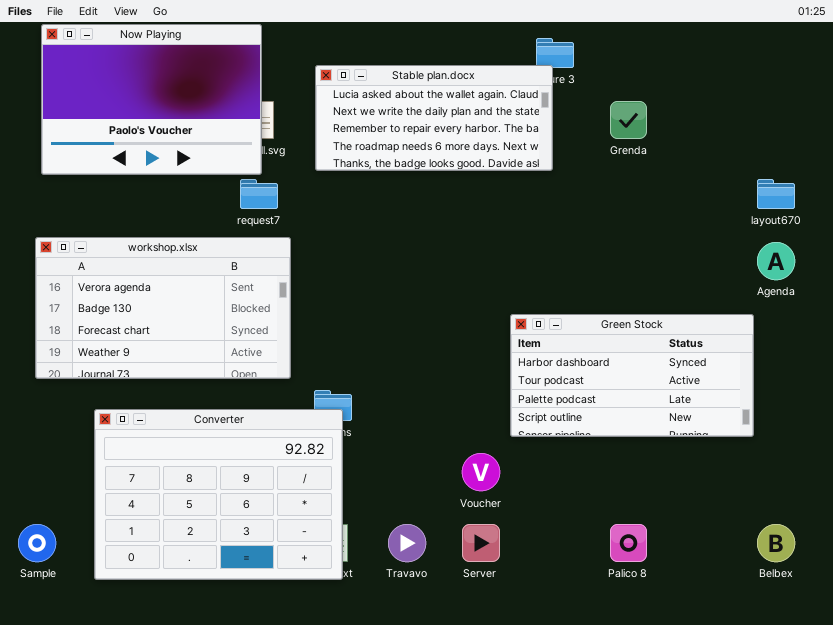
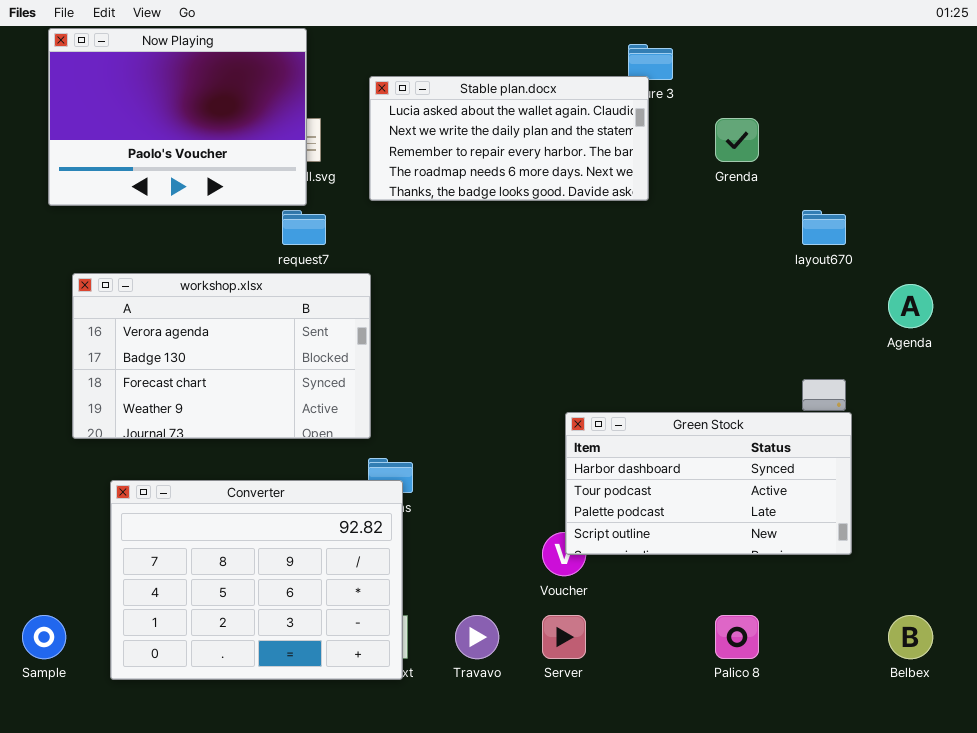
layout670: [757,179,795,209] -> [802,210,846,245], moved
workshop.xlsx: [35,237,291,379] -> [72,273,371,439], moved
Green Stock: [510,314,754,437] -> [565,412,852,555], moved

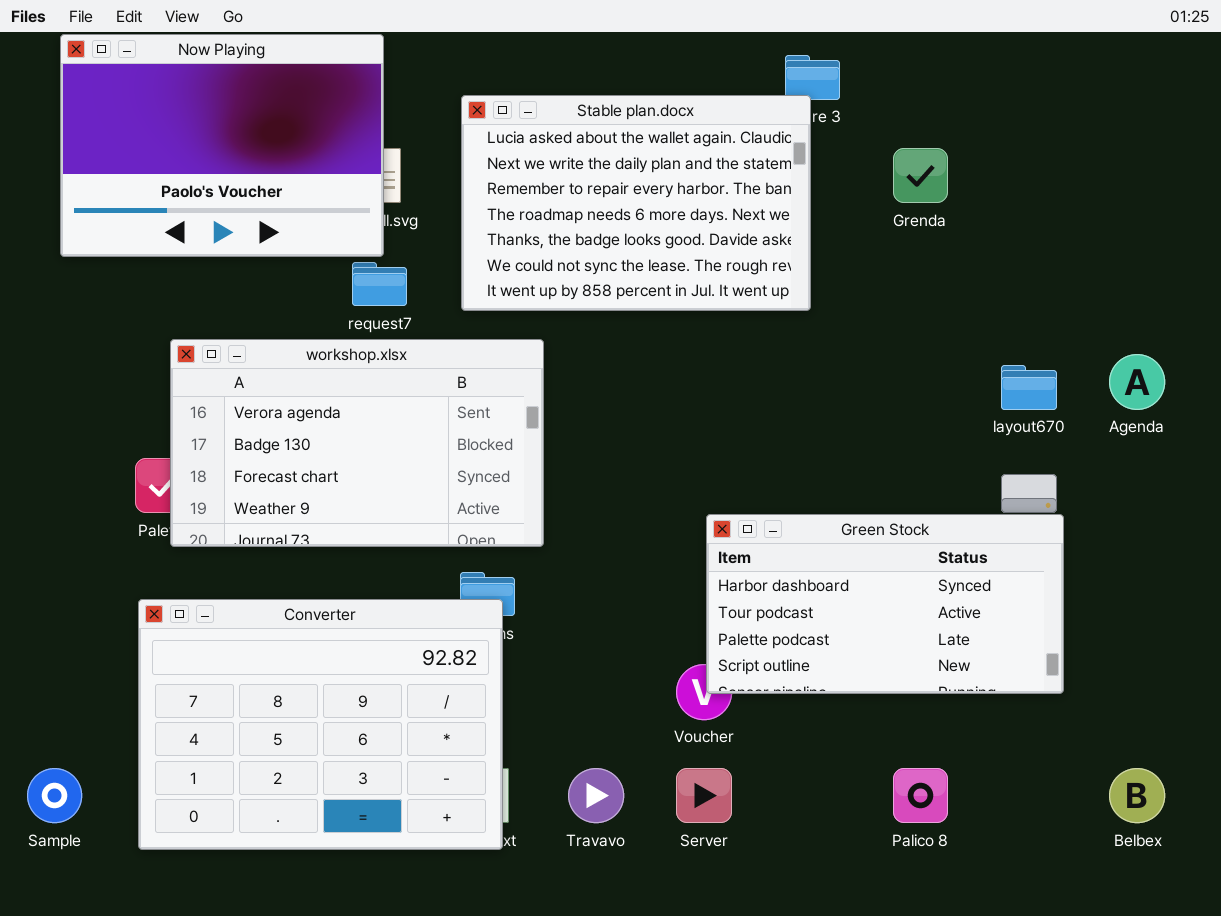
Stable plan.docx: [369,76,649,201] -> [461,95,811,311], resized
layout670: [802,210,846,245] -> [1001,365,1057,410], moved
workshop.xlsx: [72,273,371,439] -> [170,339,544,547], moved

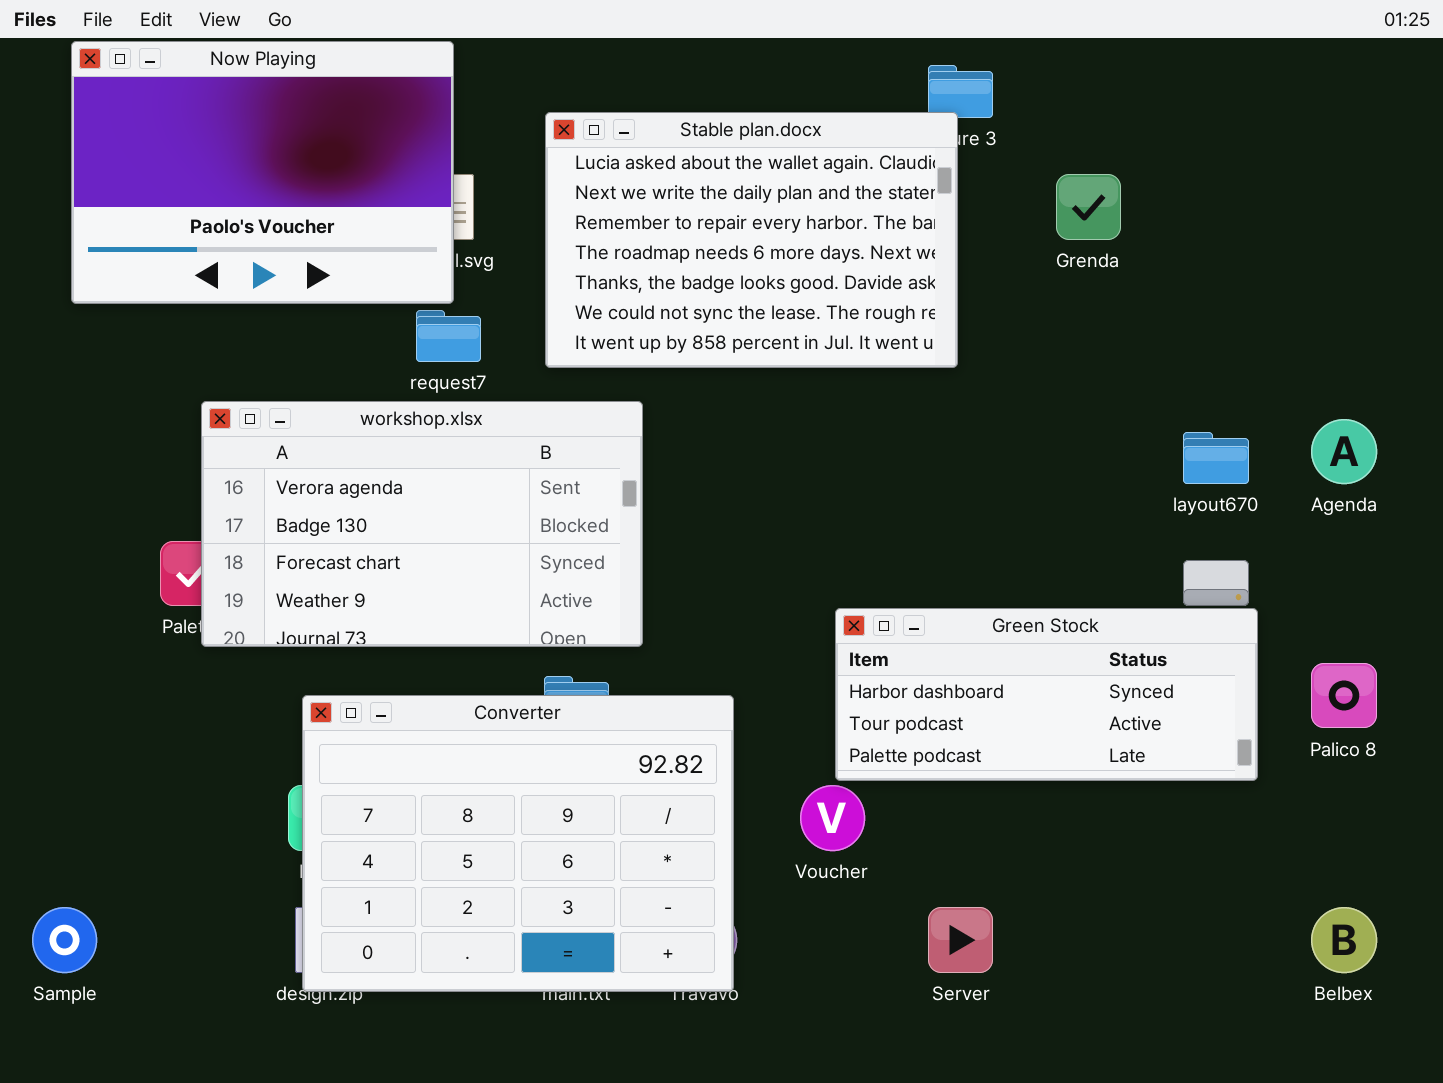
Green Stock: [706,514,1064,694] -> [835,608,1258,781], resized
Converter: [138,599,503,850] -> [302,695,734,992], moved
Server: [676,768,732,823] -> [928,907,993,973], moved
Palico 8: [893,768,948,823] -> [1311,663,1377,728], moved

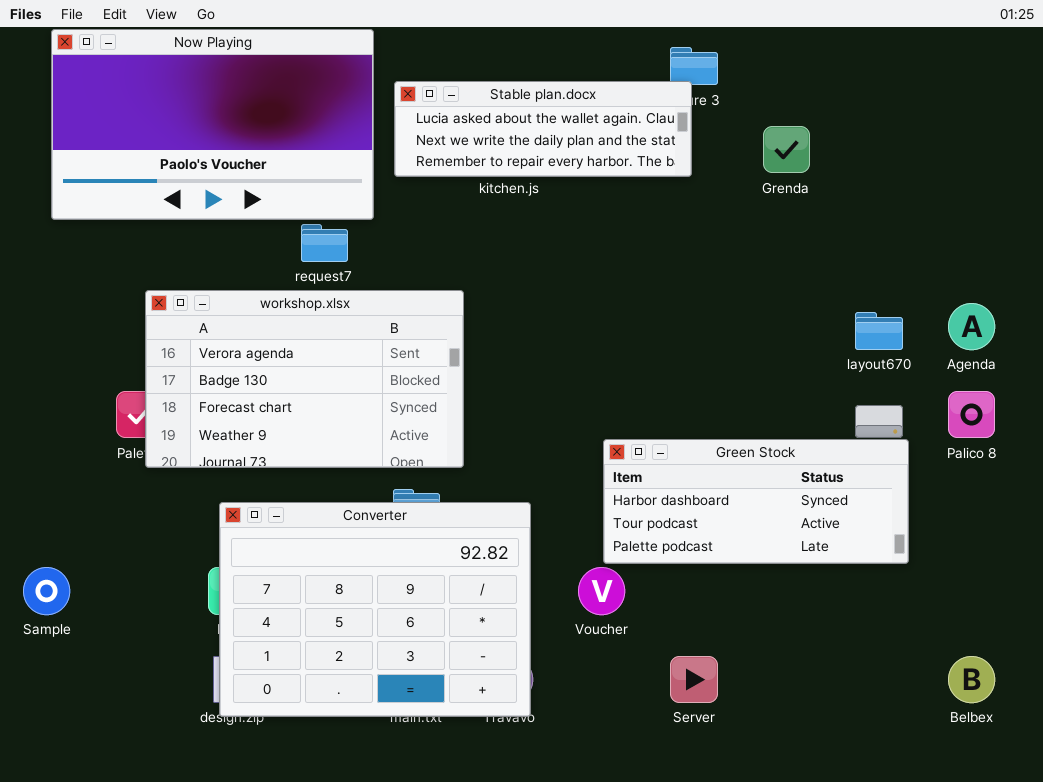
Now Playing: [71,41,454,304] -> [51,29,374,220], resized
Stable plan.docx: [545,112,958,368] -> [394,81,692,177], resized
Palico 8: [1311,663,1377,728] -> [948,391,995,438], moved
Sample: [32,907,97,973] -> [23,567,70,615], moved

